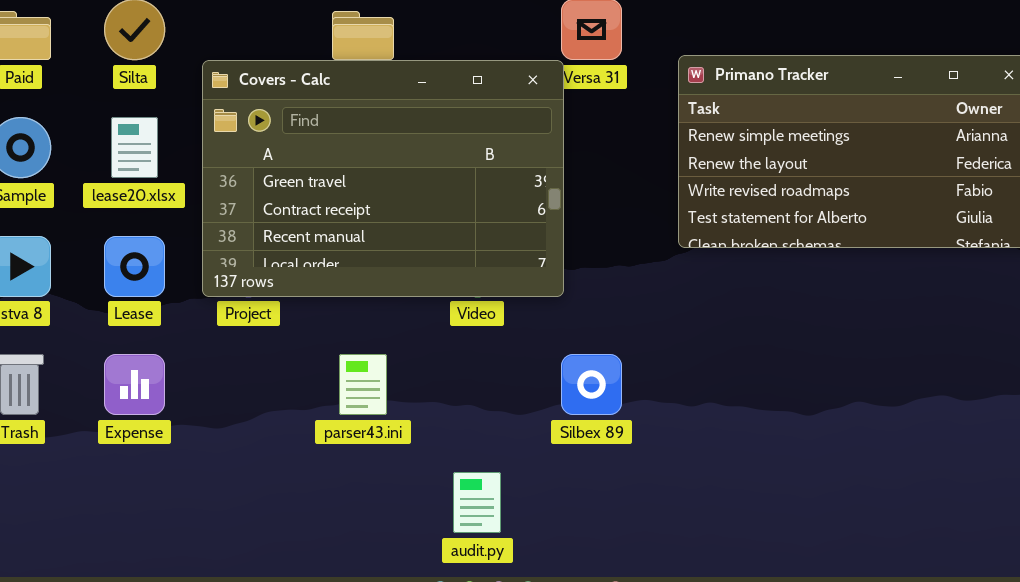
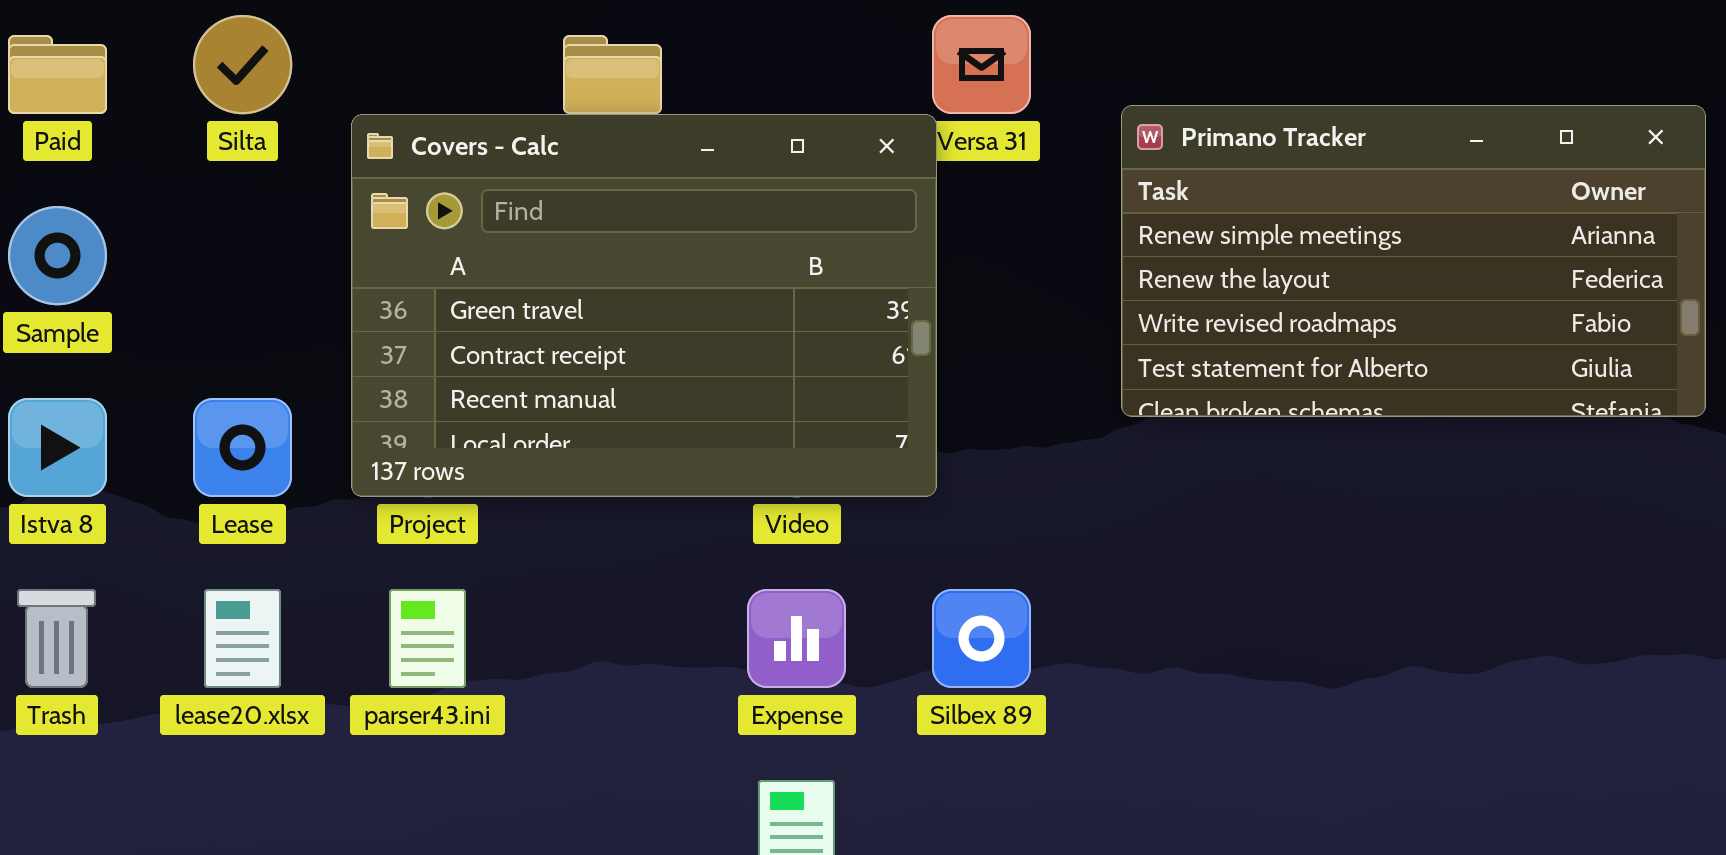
lease20.xlsx: [111,117,158,178] -> [204,589,281,688], moved
Expense: [104,354,165,415] -> [747,589,846,688], moved
parser43.ini: [339,354,387,415] -> [389,589,466,688], moved

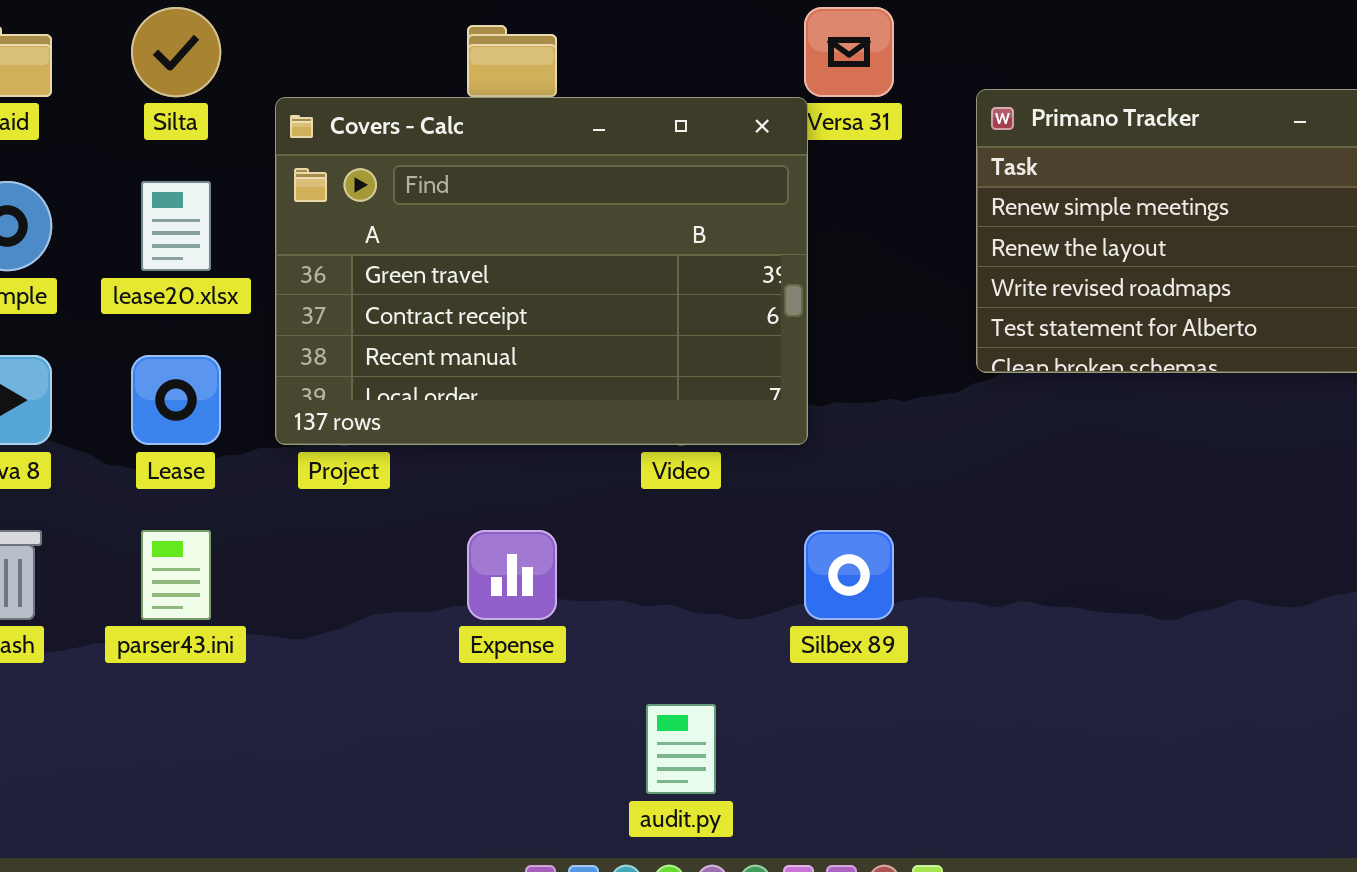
lease20.xlsx: [204,589,281,688] -> [141,181,211,271], moved
parser43.ini: [389,589,466,688] -> [141,530,211,620], moved
Expense: [747,589,846,688] -> [467,530,557,620], moved

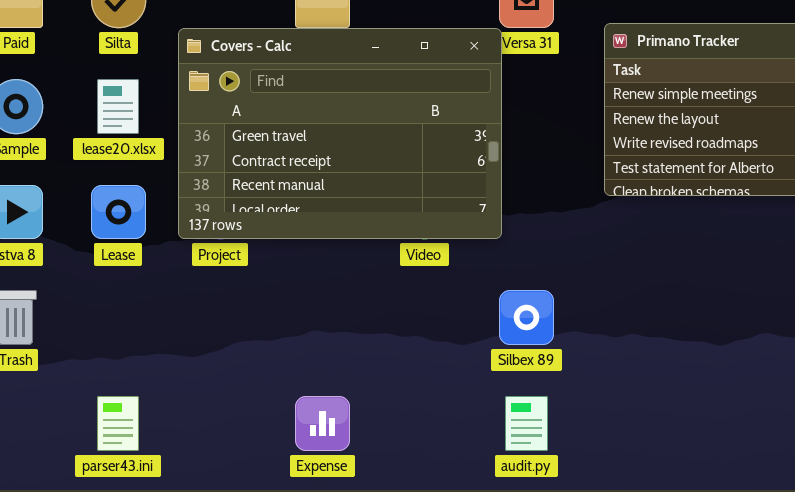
parser43.ini: [141,530,211,620] -> [97,396,139,451], moved
Expense: [467,530,557,620] -> [295,396,350,451], moved
audit.py: [646,704,716,794] -> [505,396,548,451], moved

